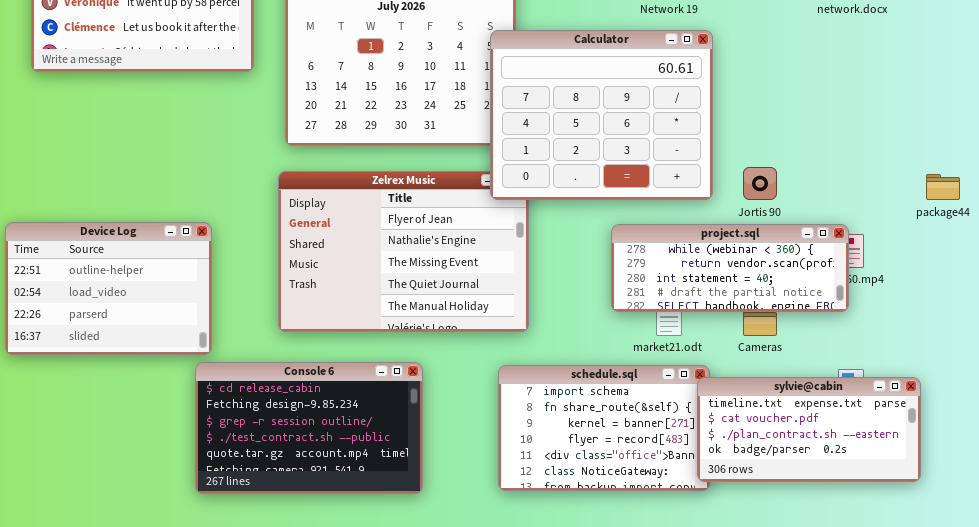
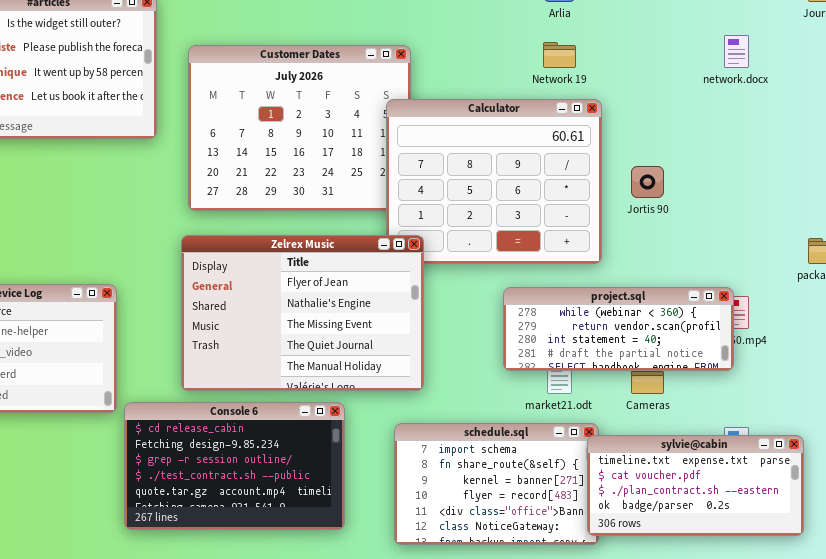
Jortis 90: [743,167,777,200] -> [631,166,664,198], moved
Zelrex Music: [278,171,529,332] -> [181,235,424,391], raised
Console 6: [195,362,423,494] -> [124,402,345,530], moved

